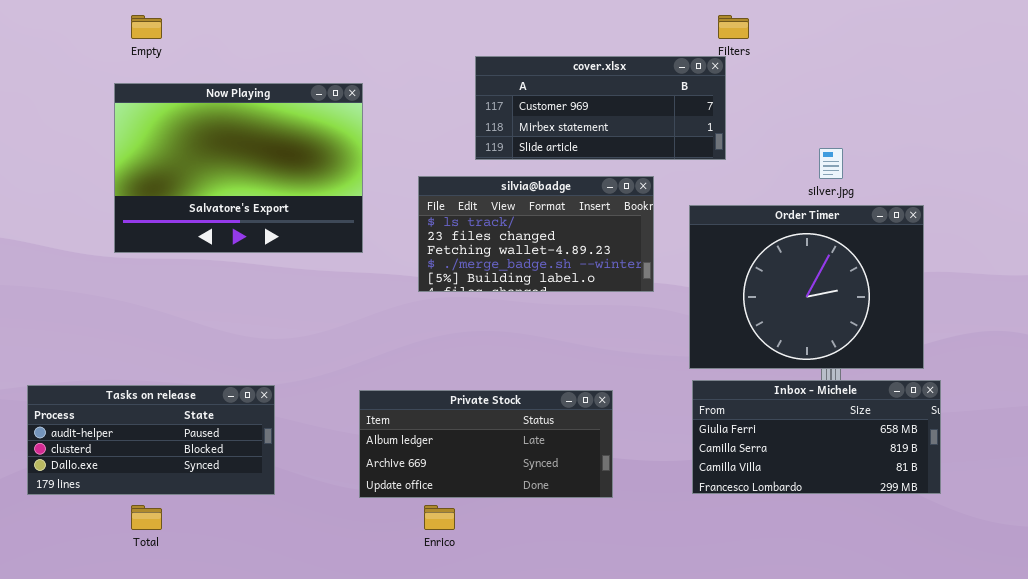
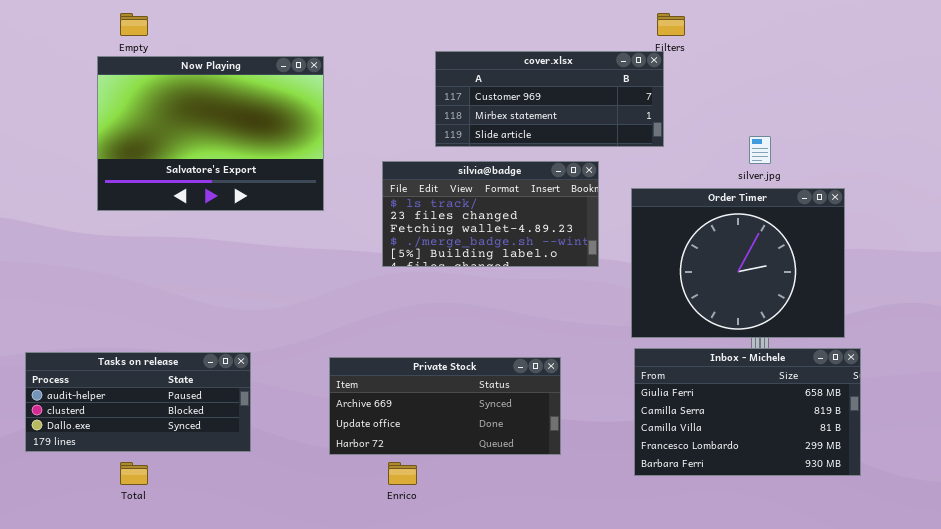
Now Playing: [114,83,363,253] -> [97,56,324,211], moved
Inbox - Michele: [692,380,941,494] -> [634,348,861,476], resized
Private Stock: [359,390,613,498] -> [329,357,561,455], scrolled down 1 row

